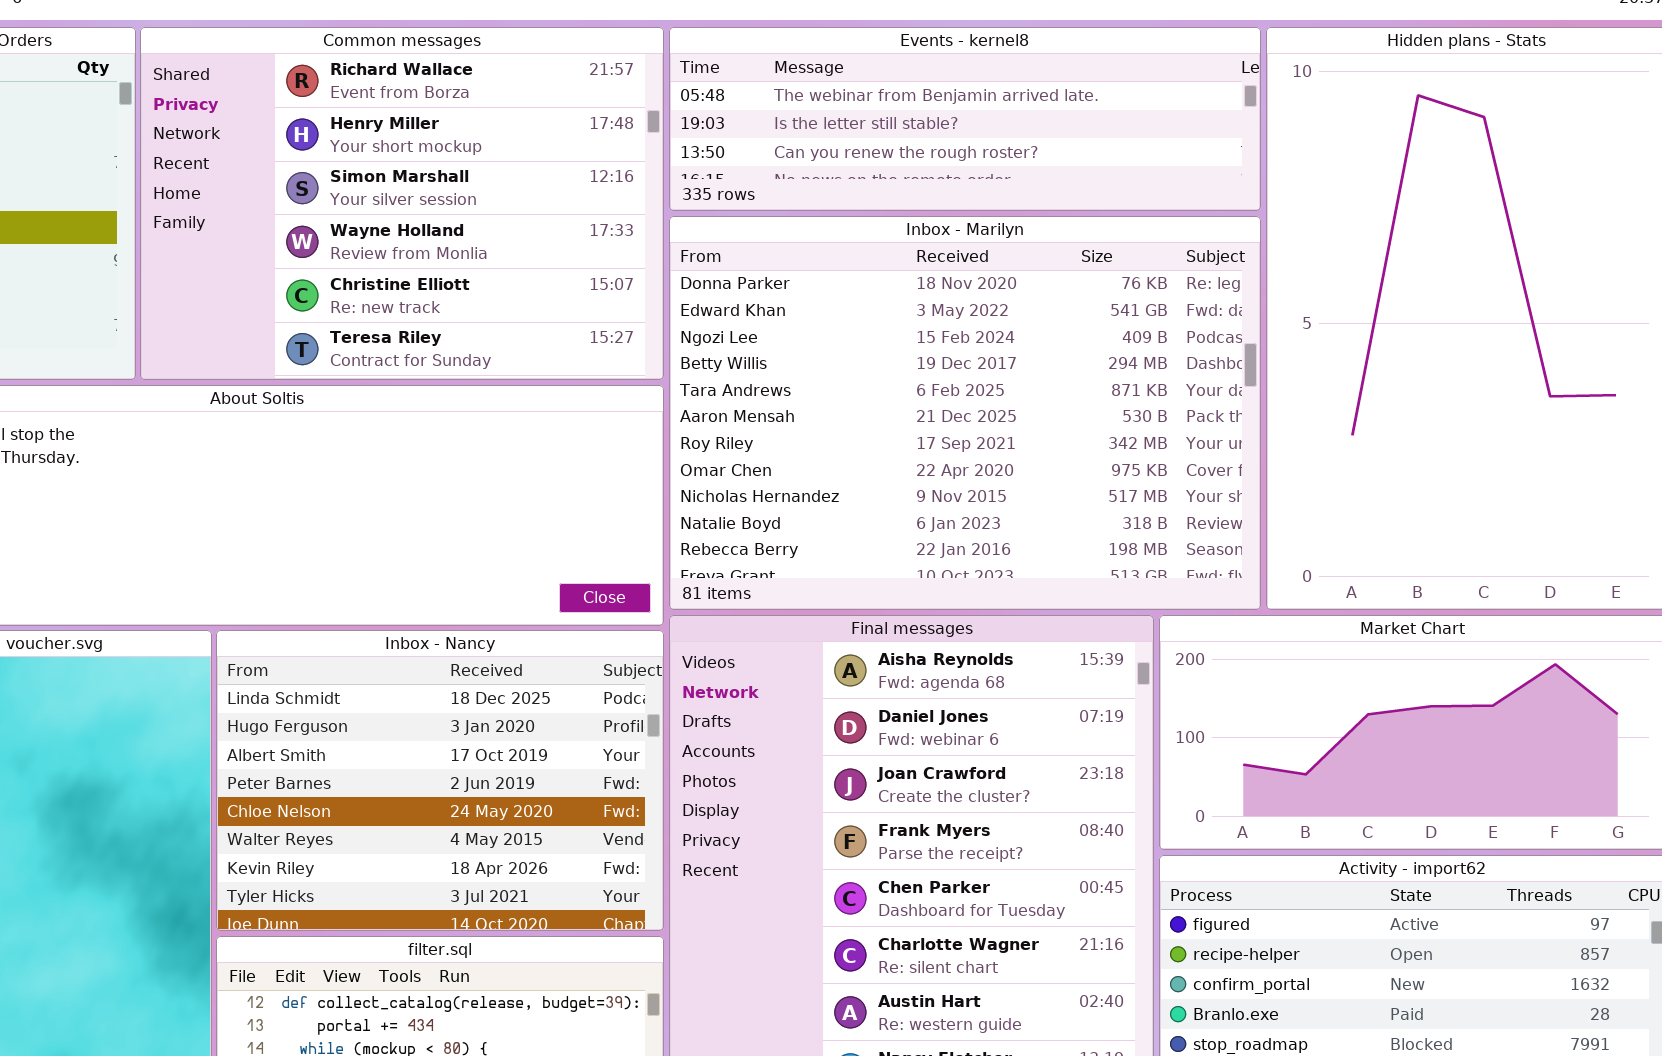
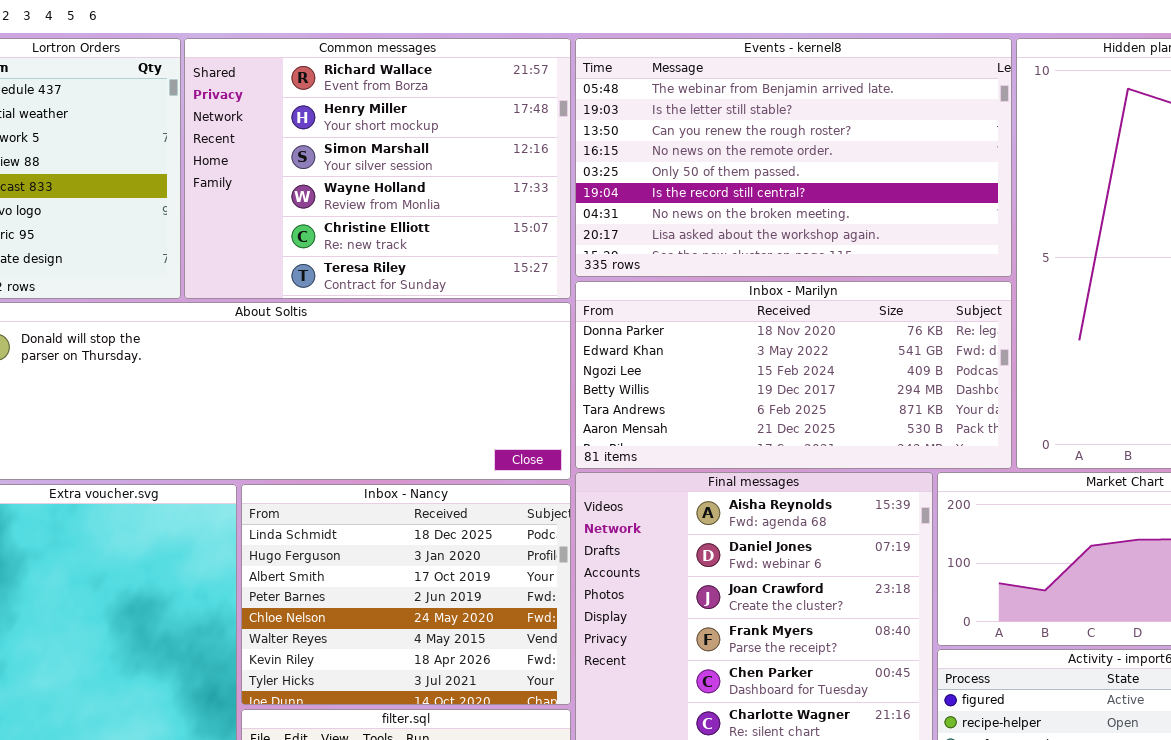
Events - kernel8: [669,27,1261,211] -> [575,38,1012,277], resized
Inbox - Marilyn: [669,216,1261,610] -> [575,281,1012,469], resized

